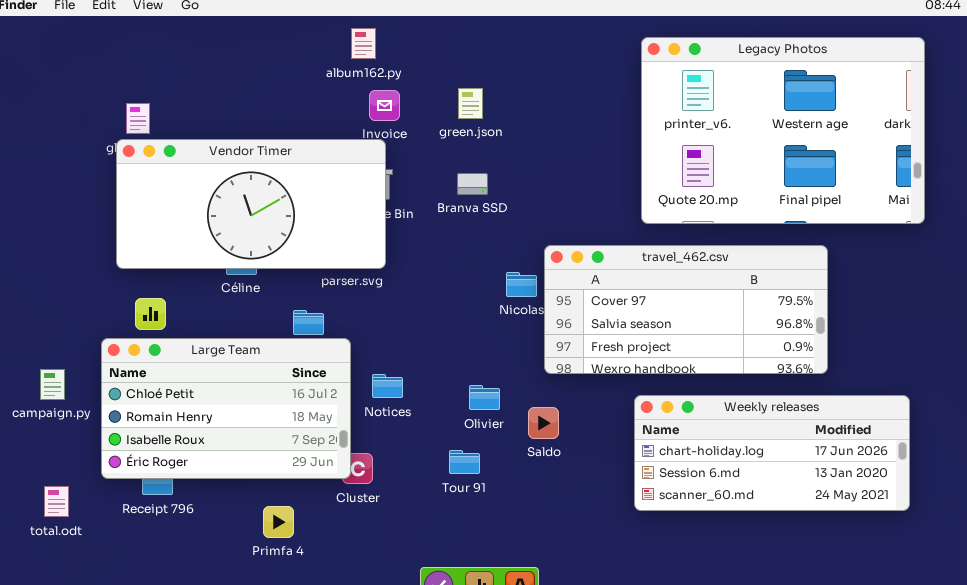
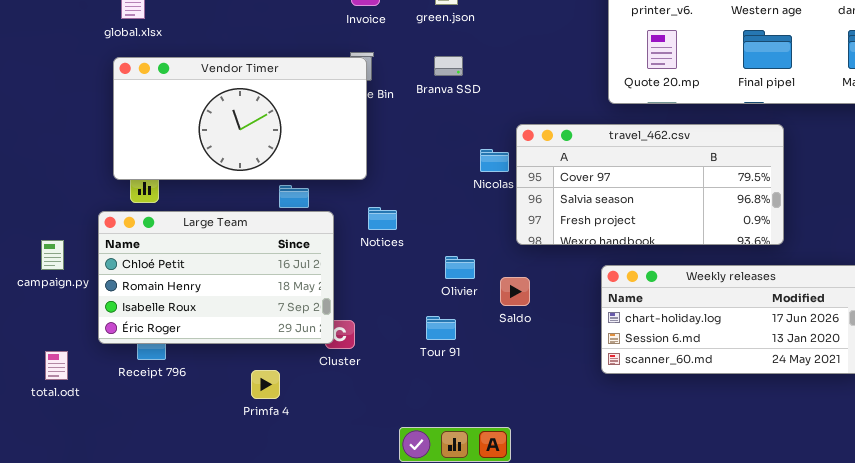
Vendor Timer: [116,139,386,269] -> [113,57,367,180], moved
Notices: [372,374,403,398] -> [368,207,397,230], moved

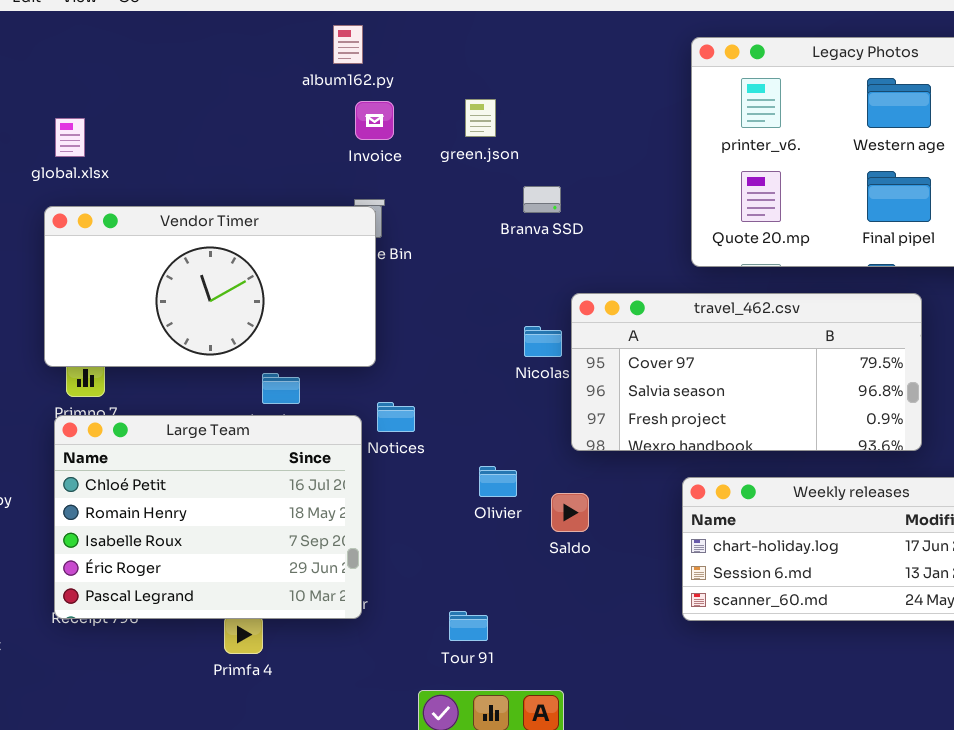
Branva SSD: [434,56,463,76] -> [523,186,561,213], moved
Large Team: [98,211,334,344] -> [54,415,362,619], moved, resized
Tour 91: [426,316,456,340] -> [449,611,488,641], moved

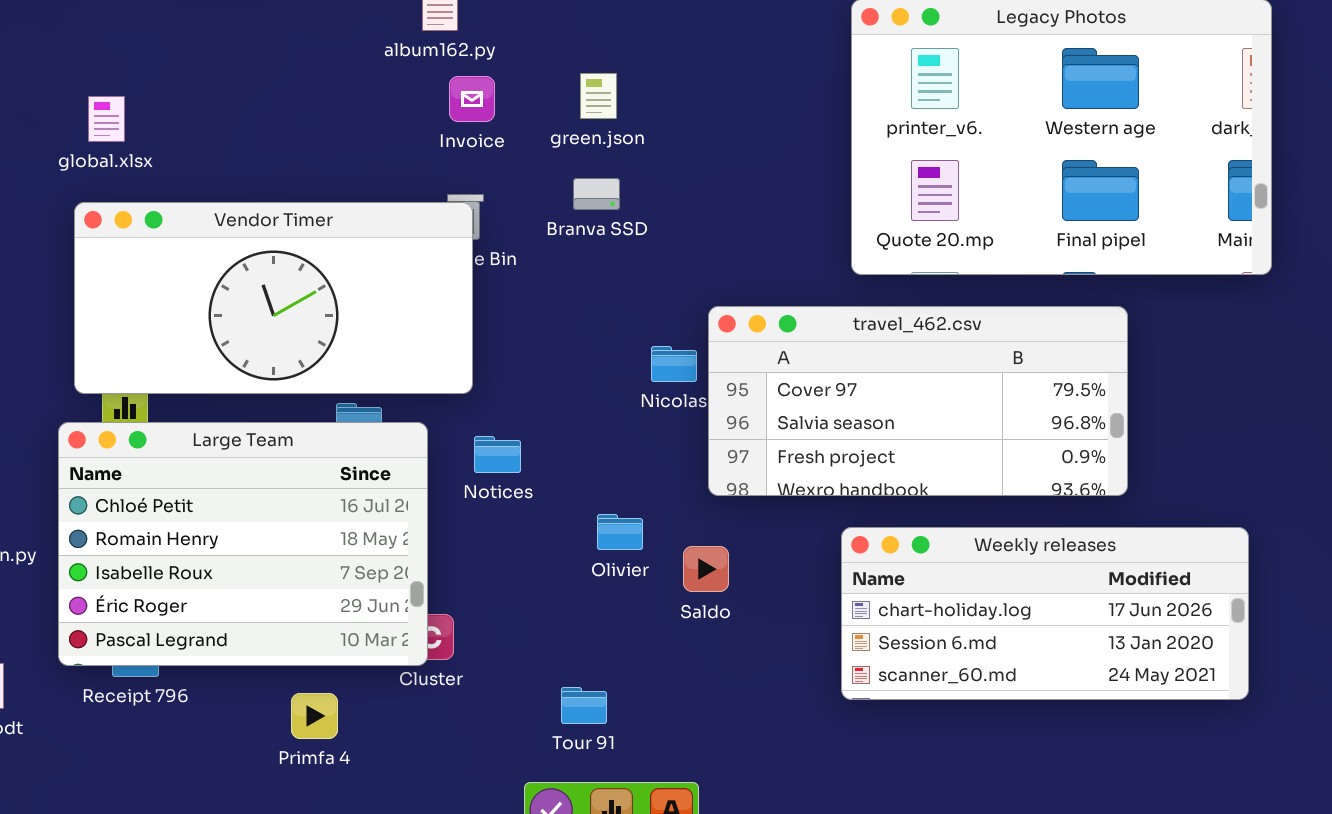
Branva SSD: [523,186,561,213] -> [573,178,620,210], moved
Large Team: [54,415,362,619] -> [58,422,428,666], moved

